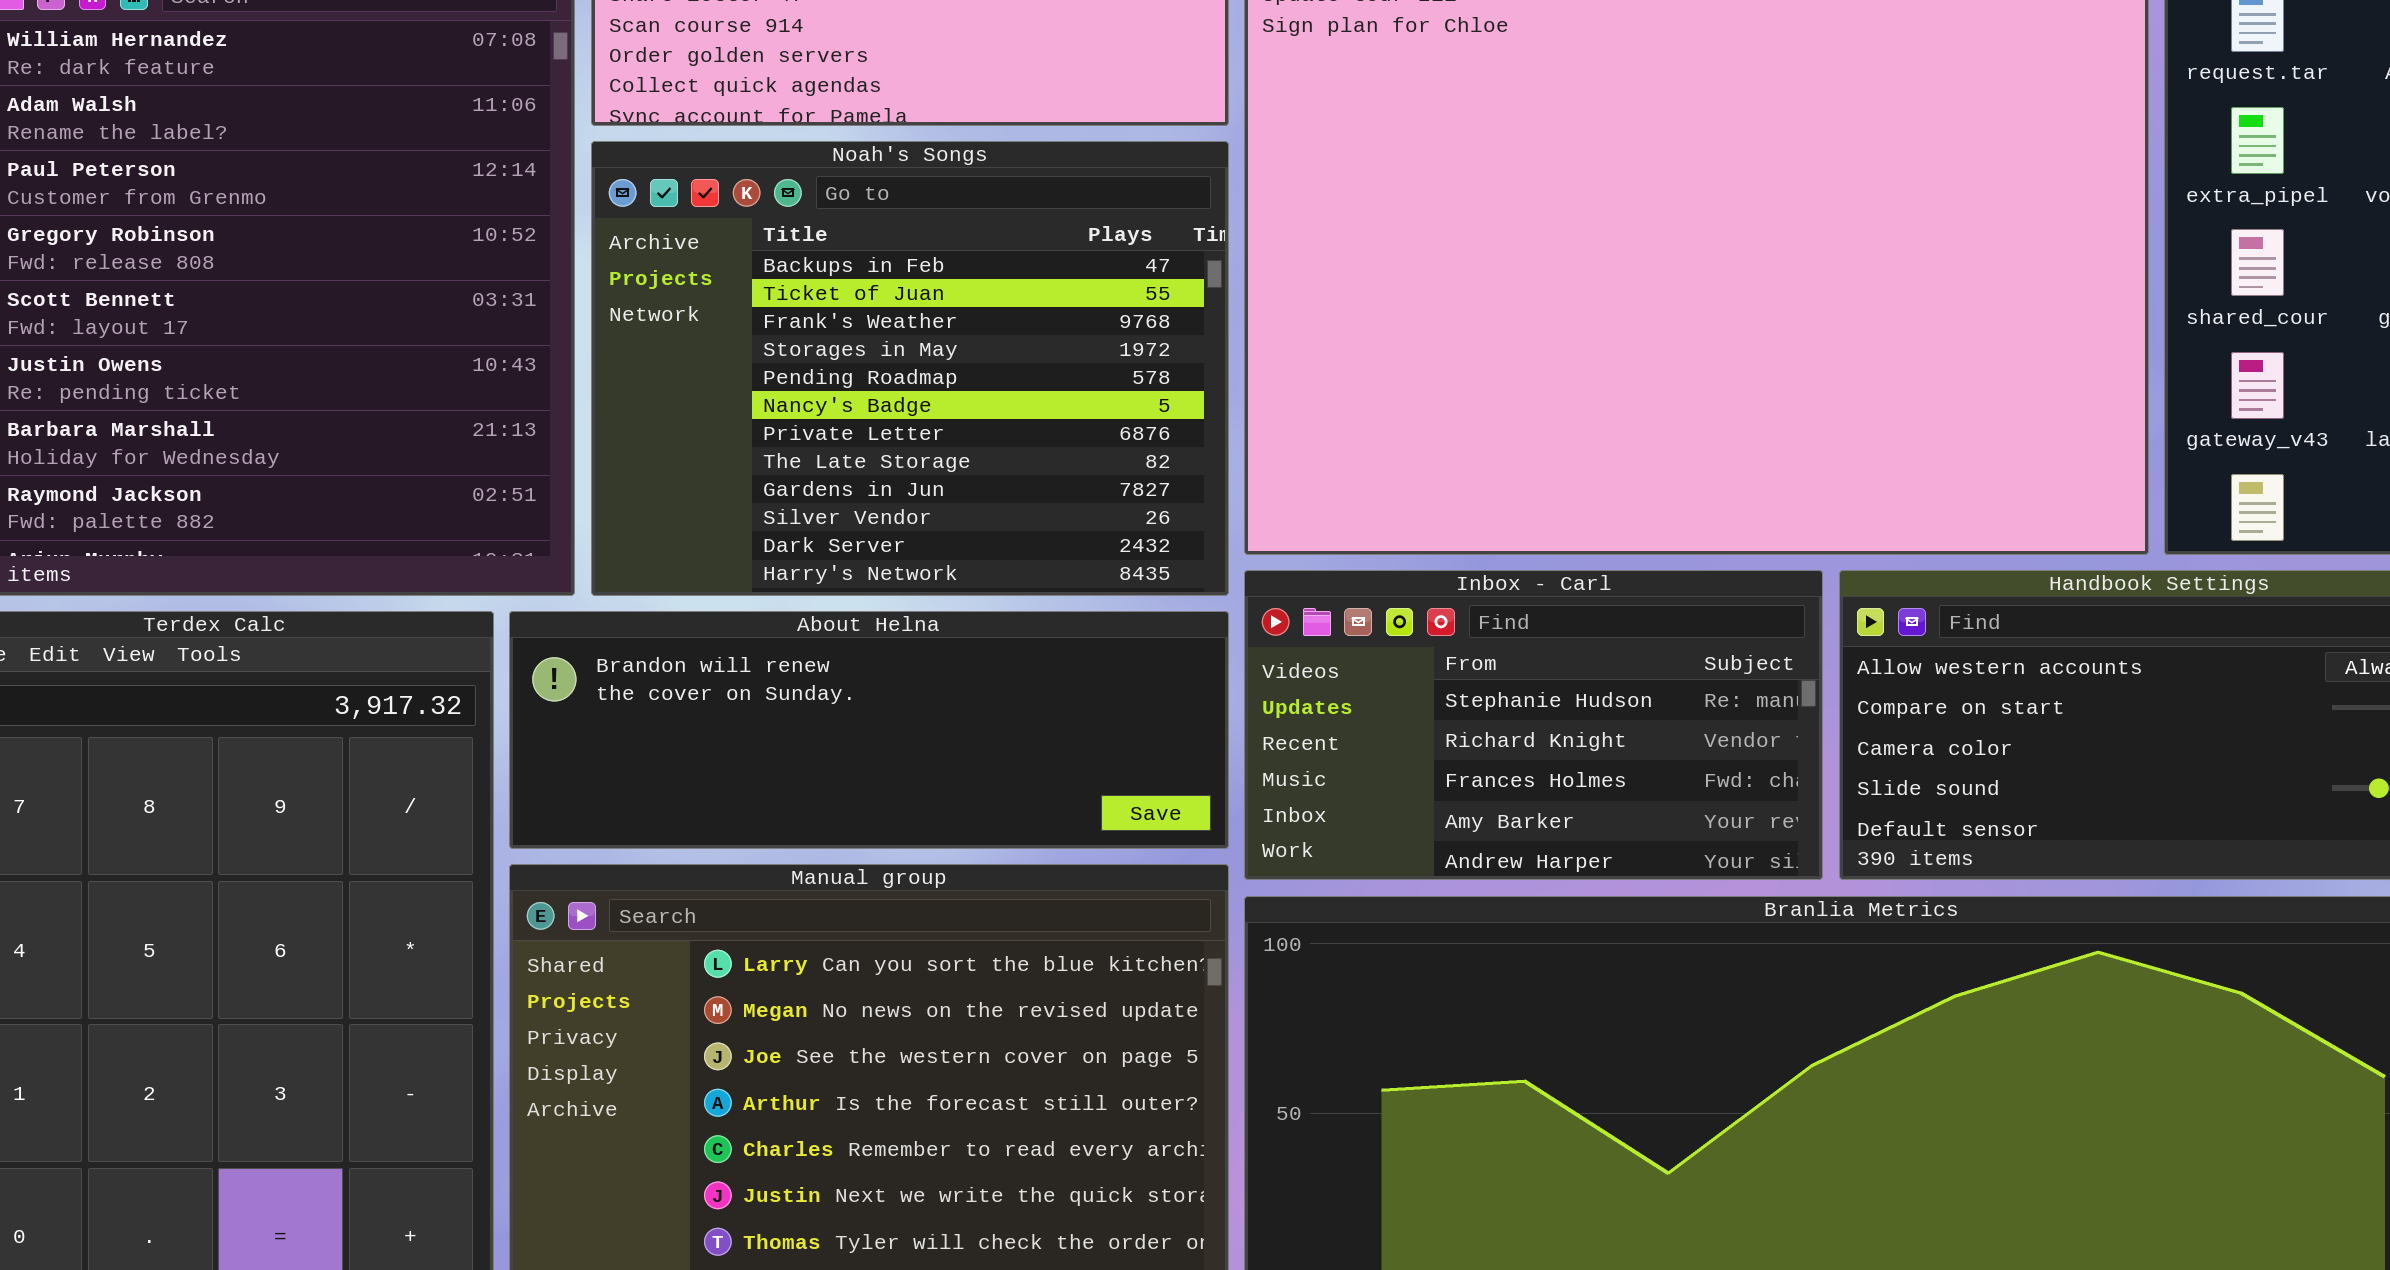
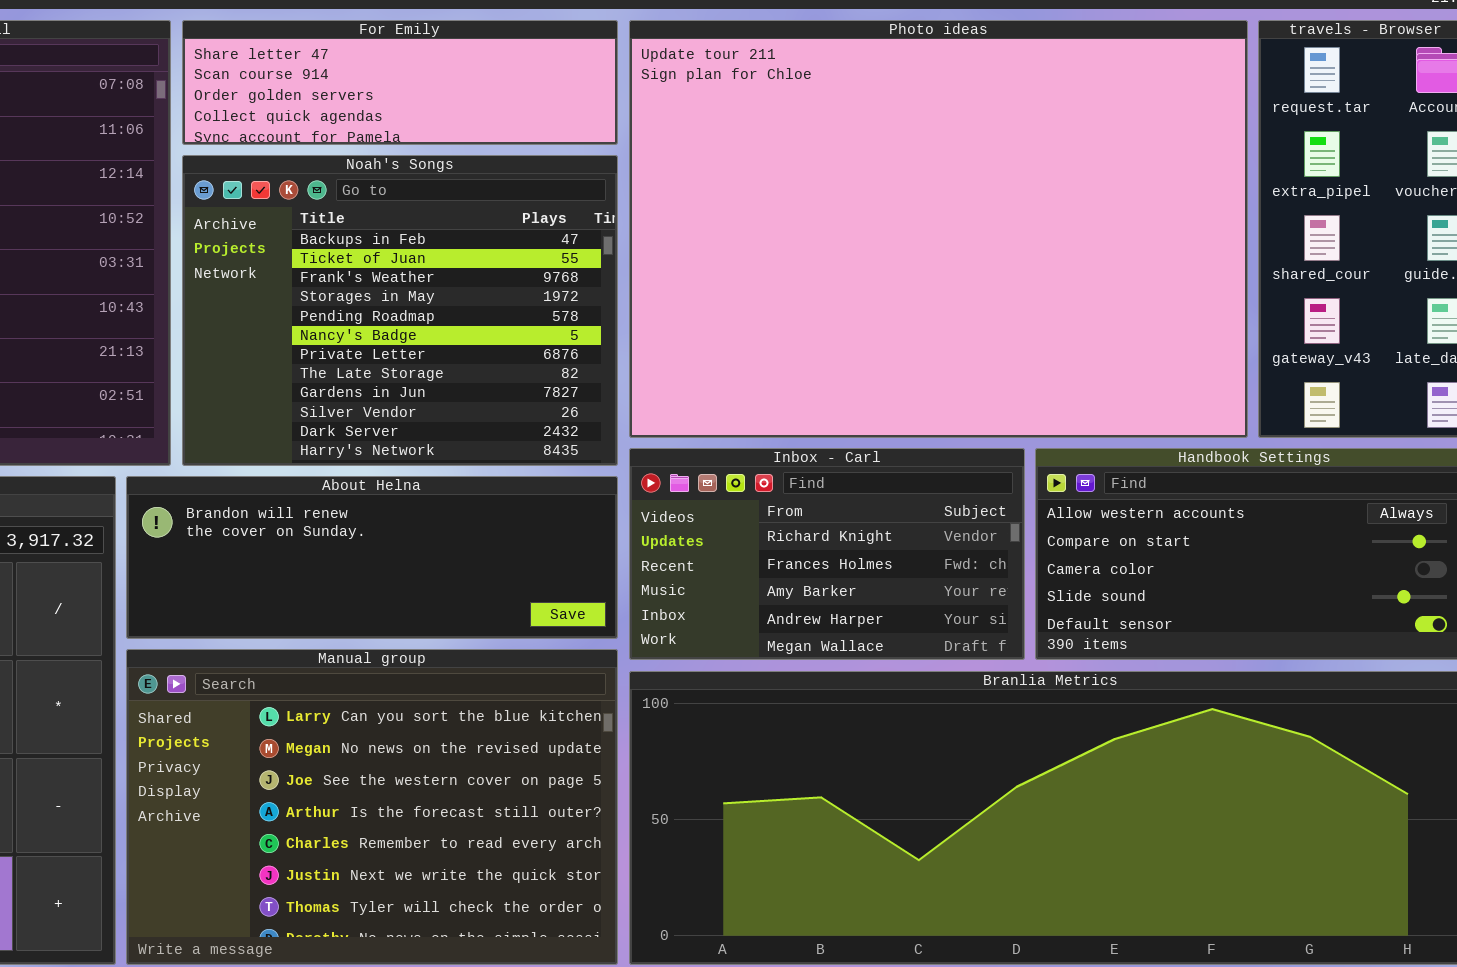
Inbox - Carl: [1244,570,1823,880] -> [629,448,1025,660], scrolled down 1 row

